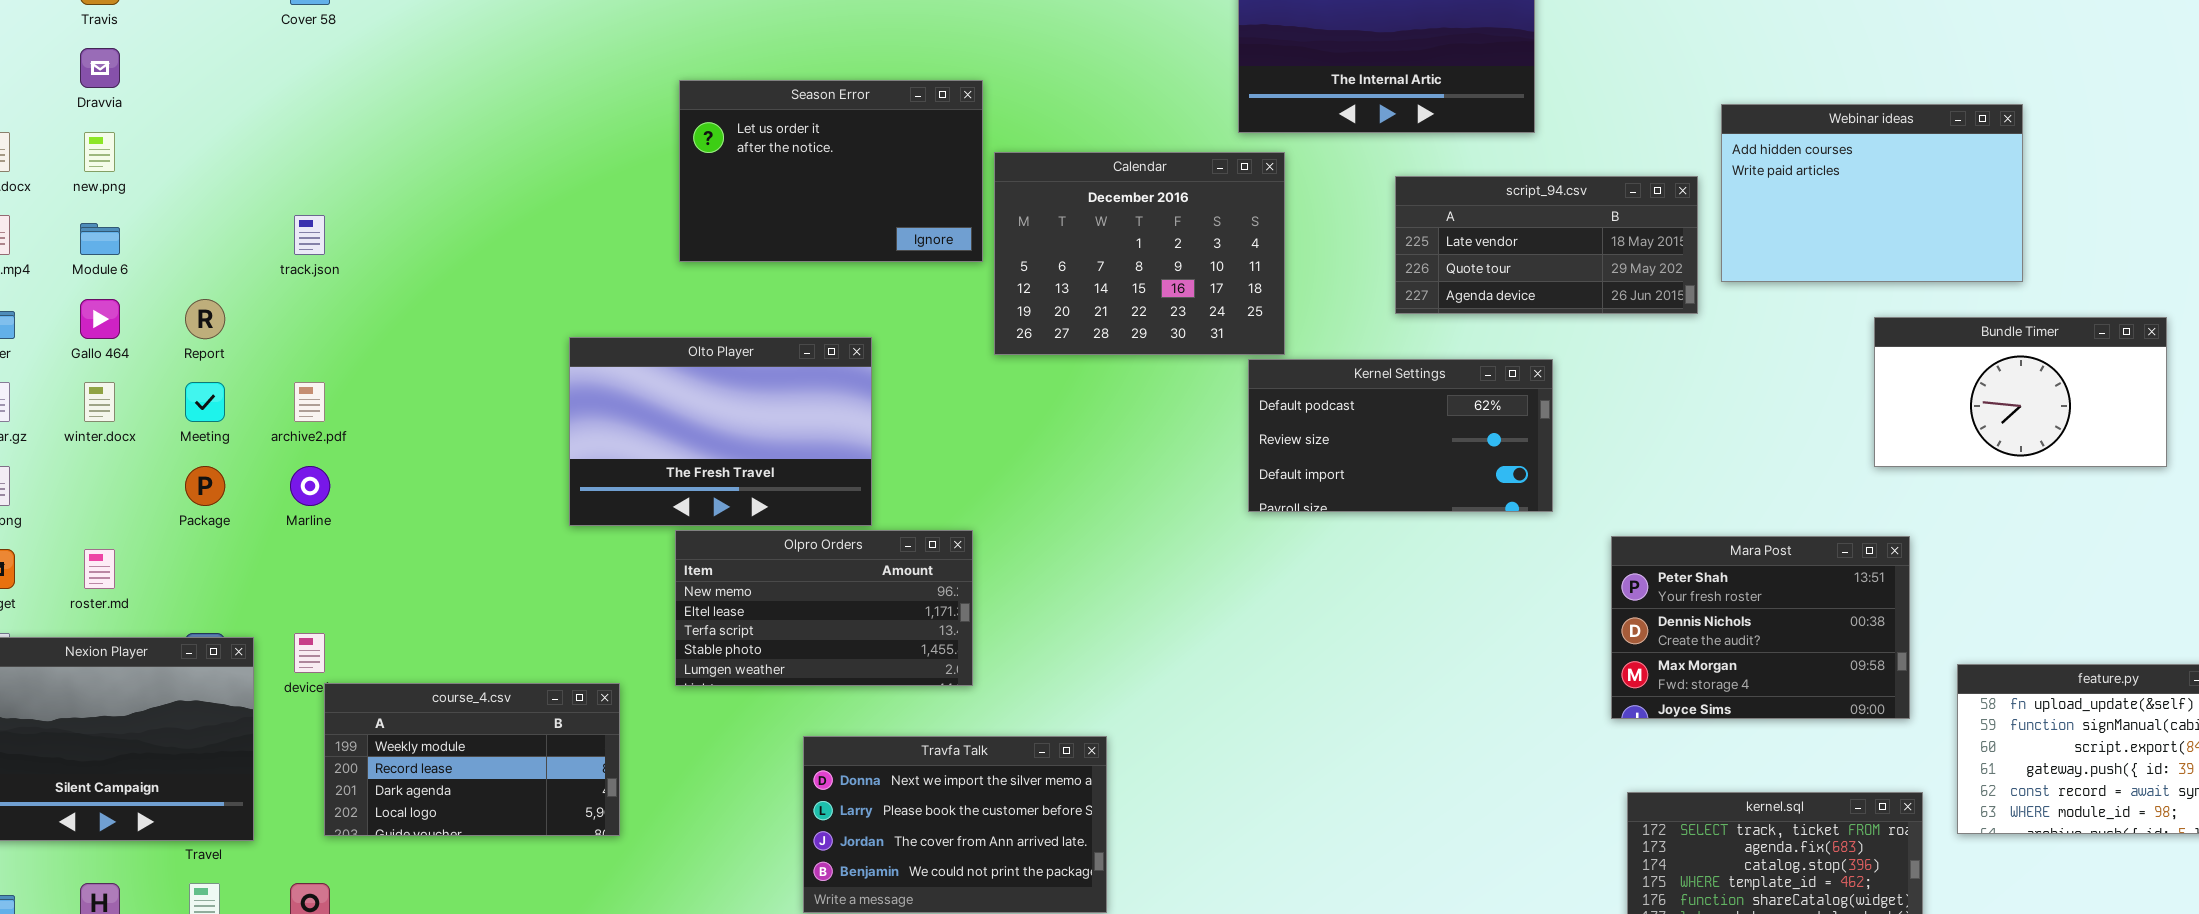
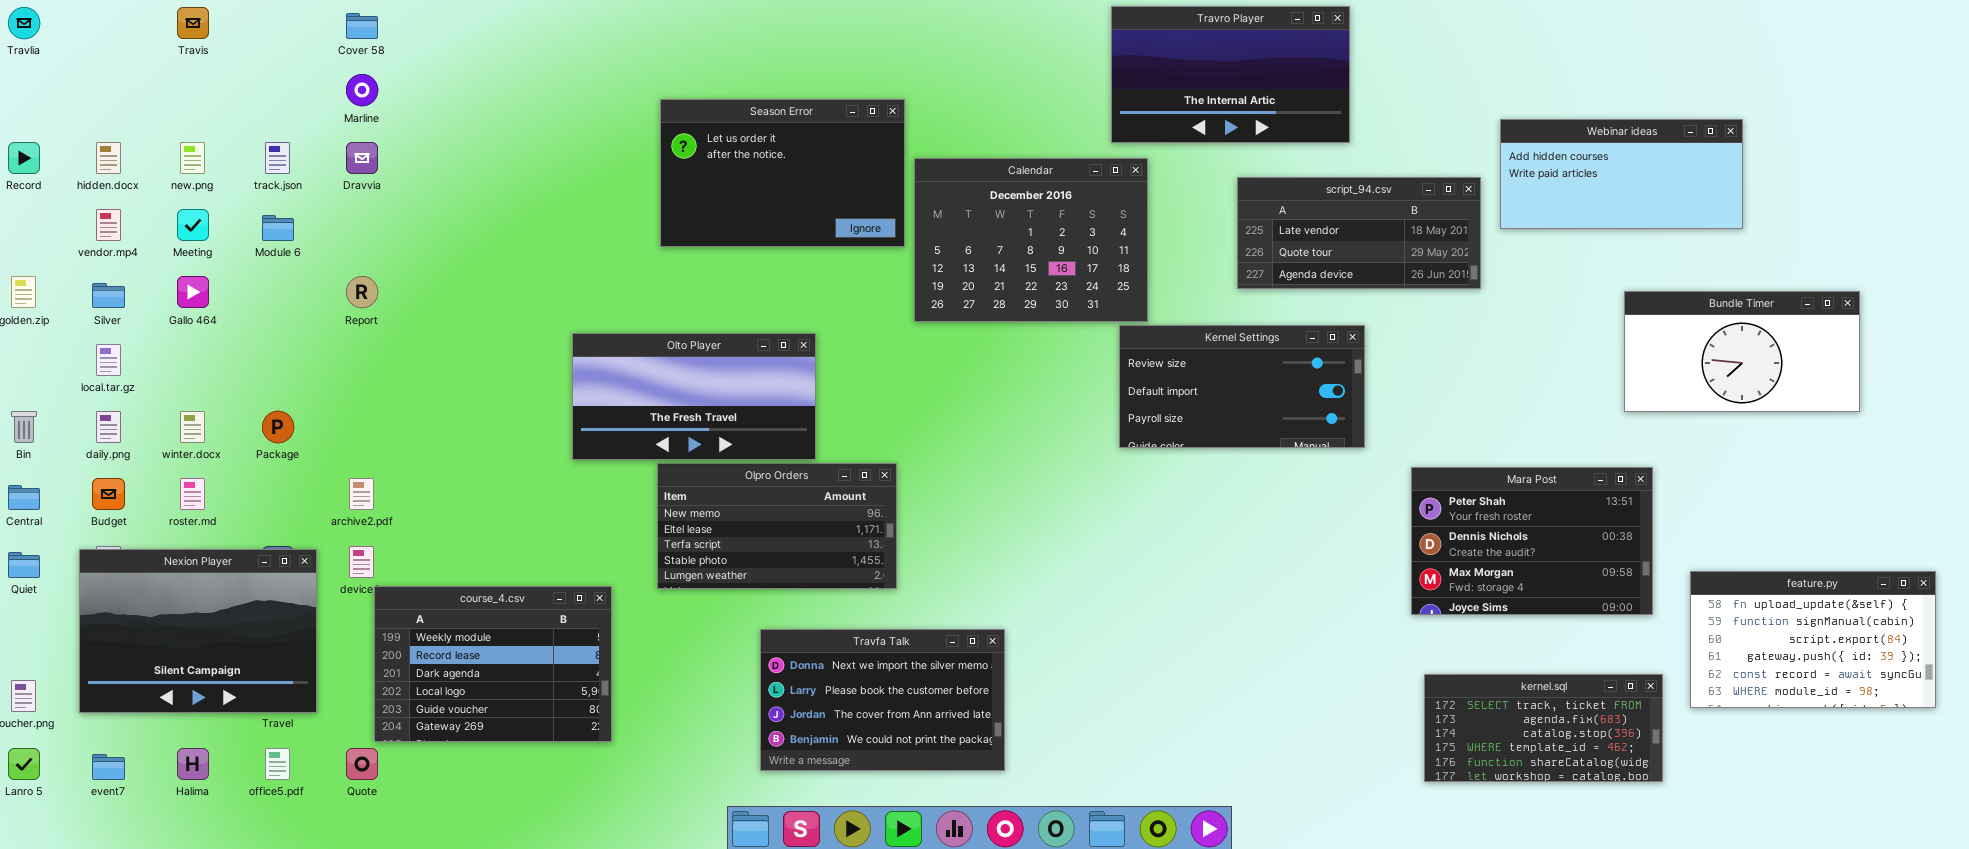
Dravvia: [80,48,120,88] -> [346,142,378,174], moved
Webinar ideas: [1721,104,2023,282] -> [1500,119,1743,229], resized
track.json: [294,215,325,255] -> [265,142,290,174], moved
Module 6: [80,223,120,255] -> [262,215,294,241], moved
Report: [185,299,225,339] -> [346,276,378,308], moved
Olto Player: [569,337,872,526] -> [572,333,816,460], resized
Kernel Settings: [1248,359,1553,512] -> [1119,325,1365,448], scrolled down 1 row
winter.docx: [84,382,115,422] -> [180,411,205,443], moved
Meeting: [185,382,225,422] -> [177,209,209,241], moved
archive2.pdf: [294,382,325,422] -> [349,478,374,510], moved
Marline: [290,466,330,506] -> [346,74,378,106], moved
course_4.csv: [324,683,620,836] -> [374,586,612,742], resized

